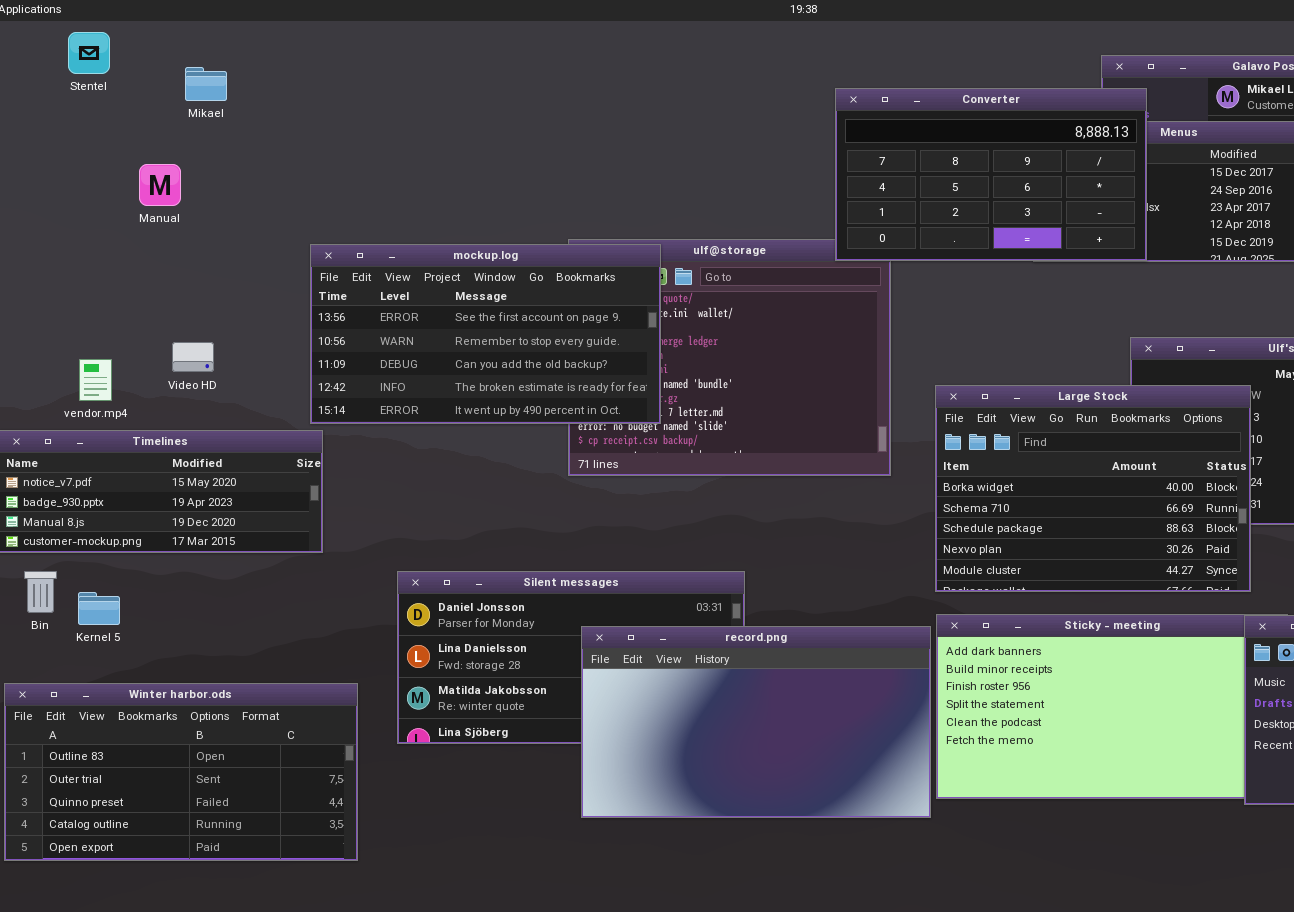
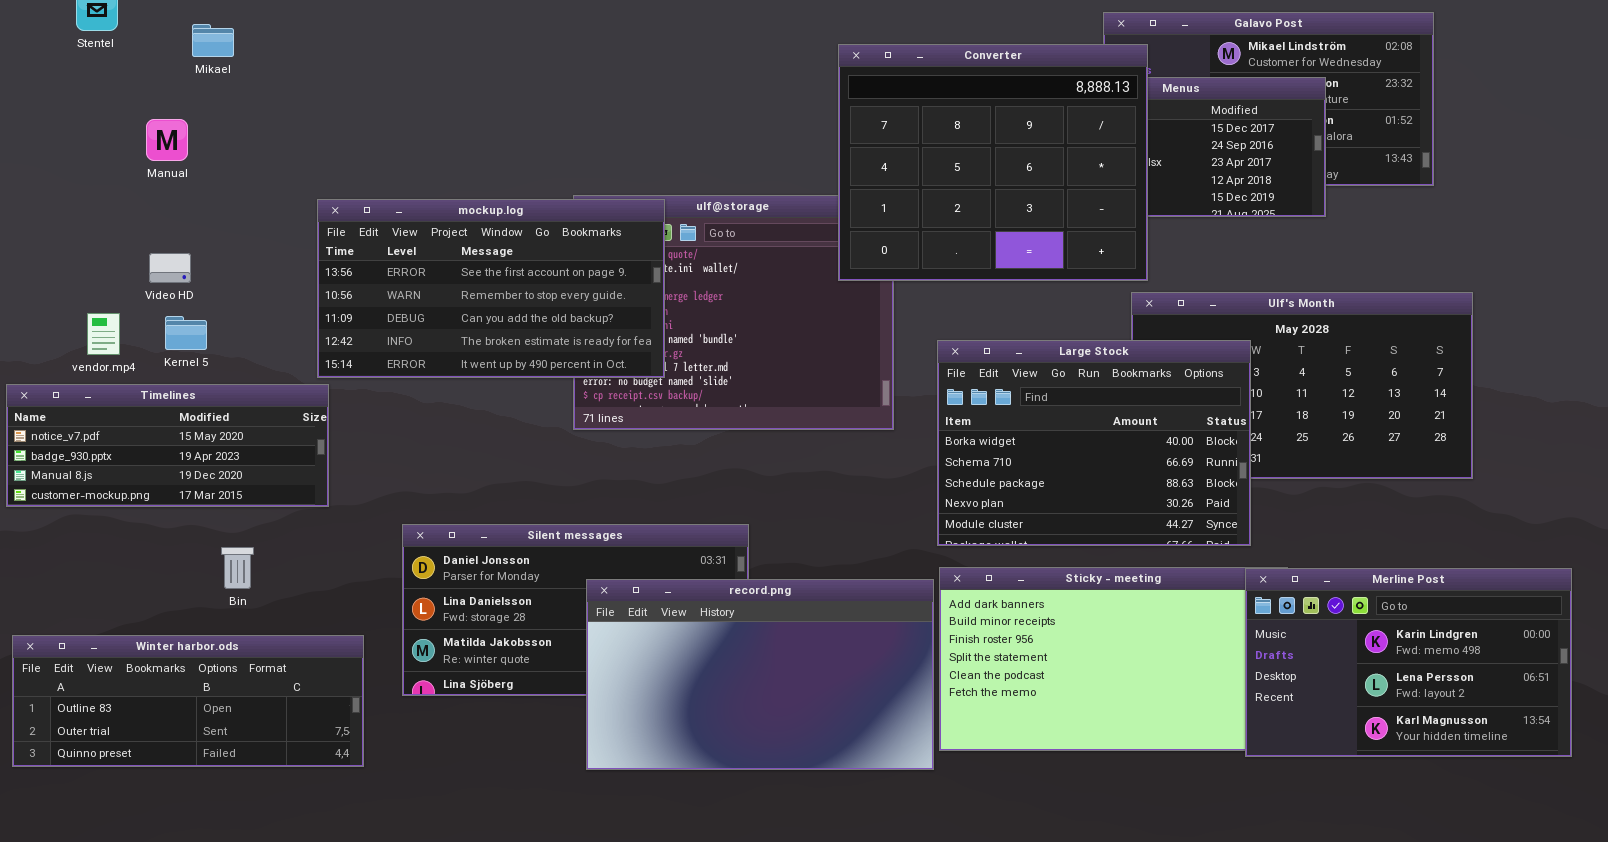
Converter: [835,88,1147,261] -> [838,44,1148,281], resized
Video HD: [172,342,214,372] -> [149,253,191,283], moved
Bin: [24,571,57,613] -> [221,547,254,589], moved
Kernel 5: [78,592,120,625] -> [165,316,207,350], moved
Winter harbor.ods: [4,683,358,861] -> [12,635,364,767], resized

